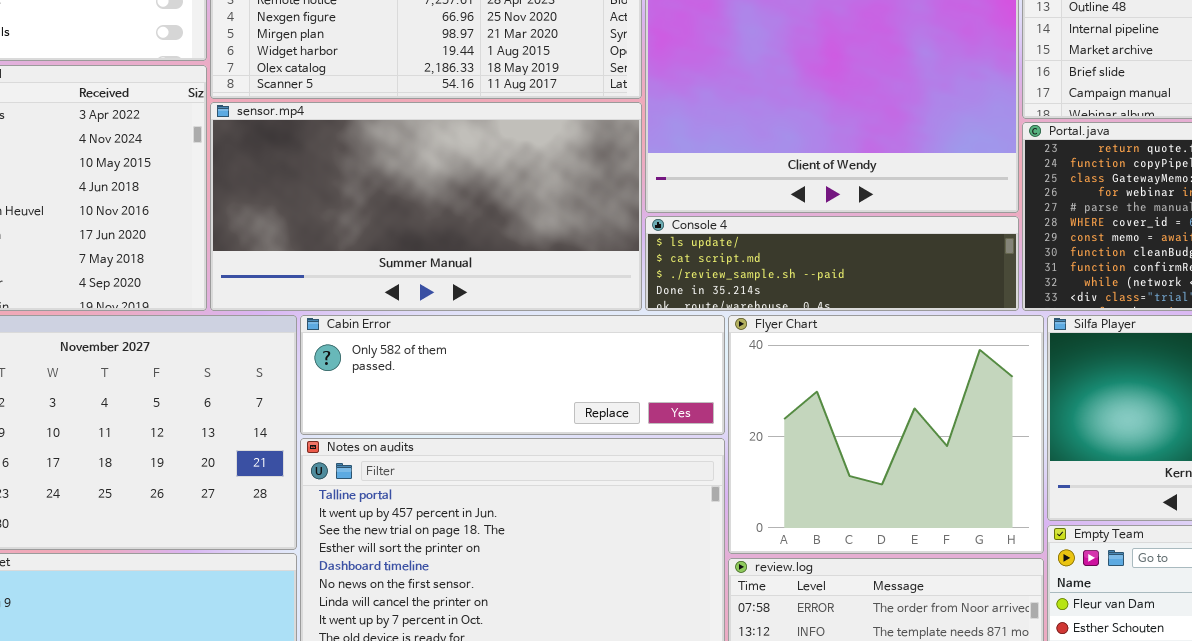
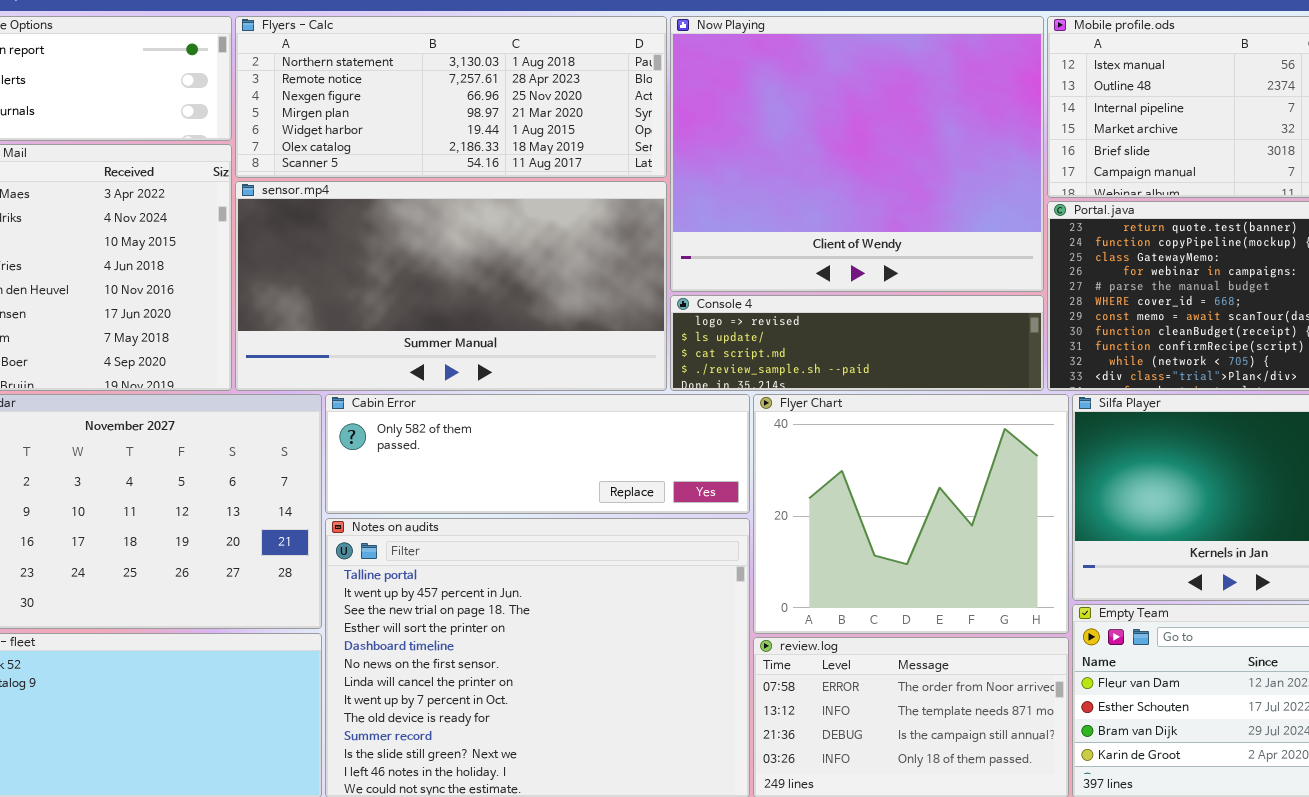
Console 4: [645,216,1019,311] -> [670,295,1044,391], scrolled up 1 row

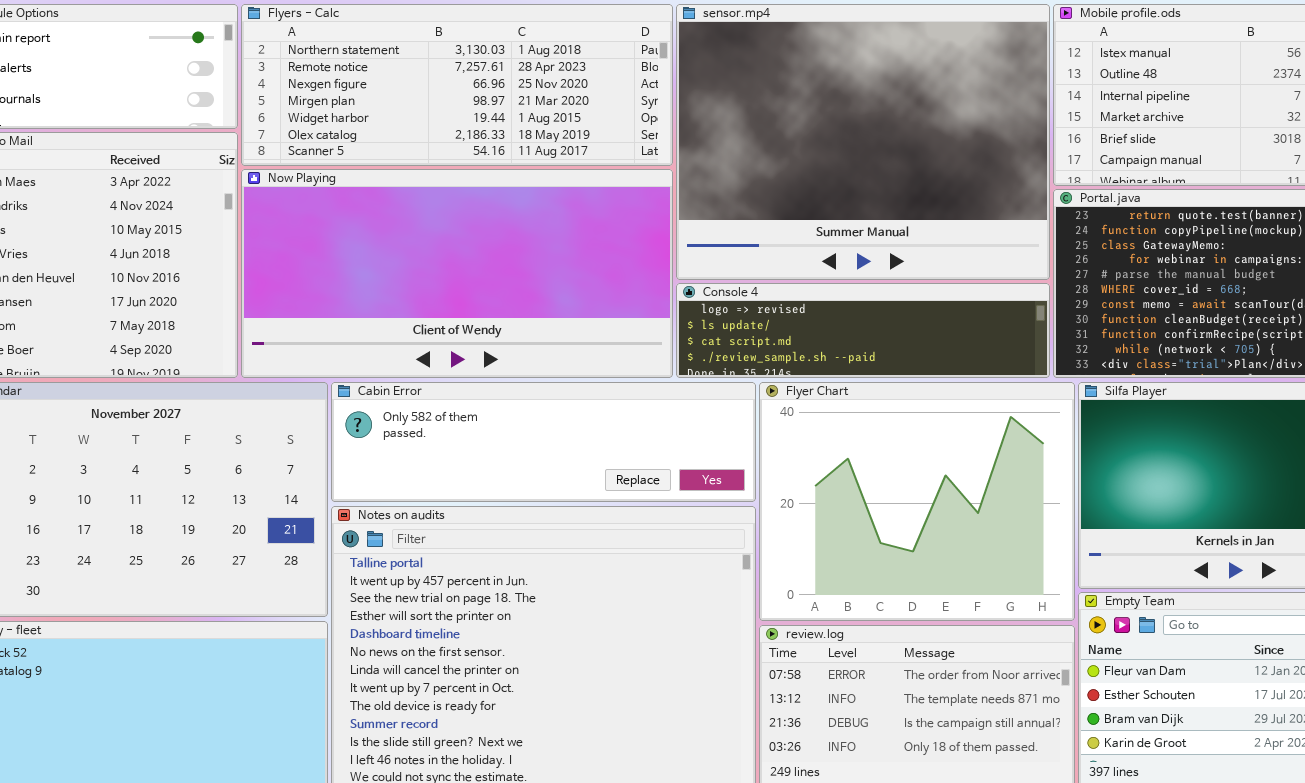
Now Playing: [670,16,1044,292] -> [241,169,673,378], moved, resized
sensor.mp4: [235,181,667,391] -> [676,4,1050,280], moved, resized

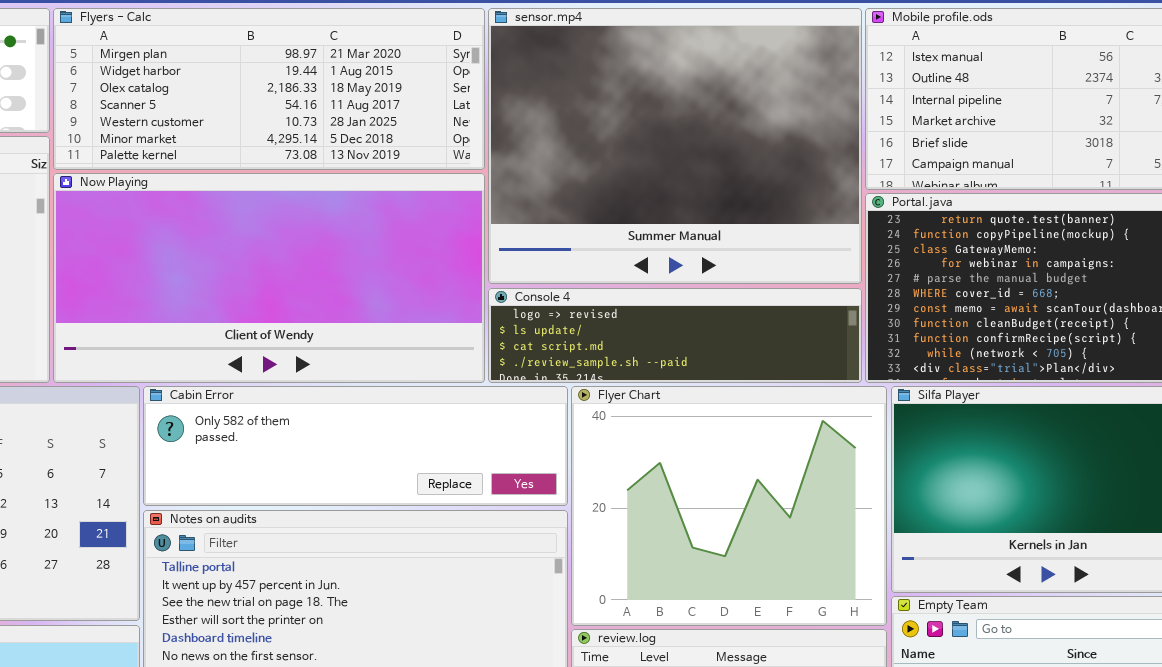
Flyers - Calc: [241,4,673,166] -> [53,8,485,170], scrolled down 3 rows

